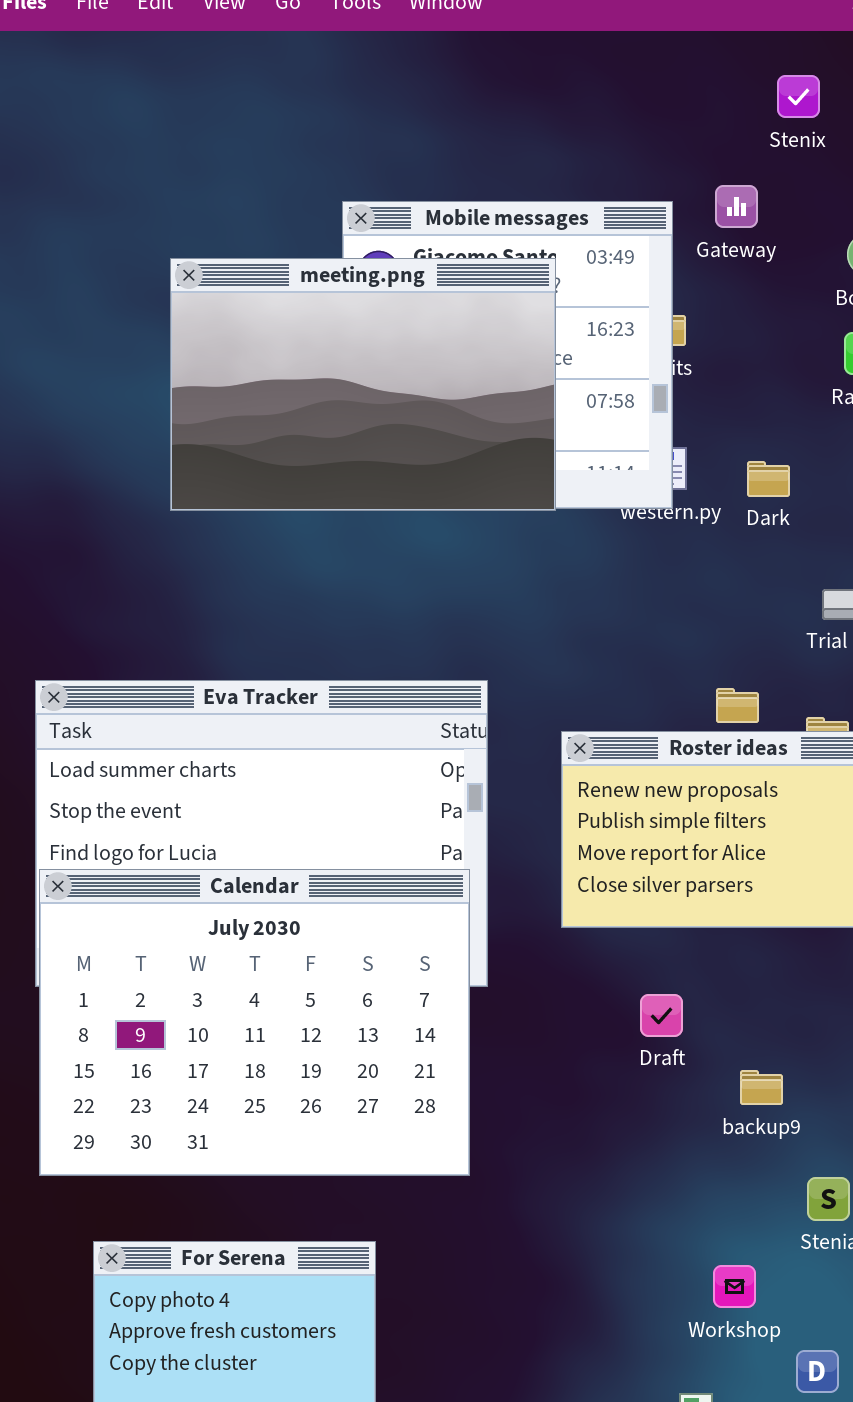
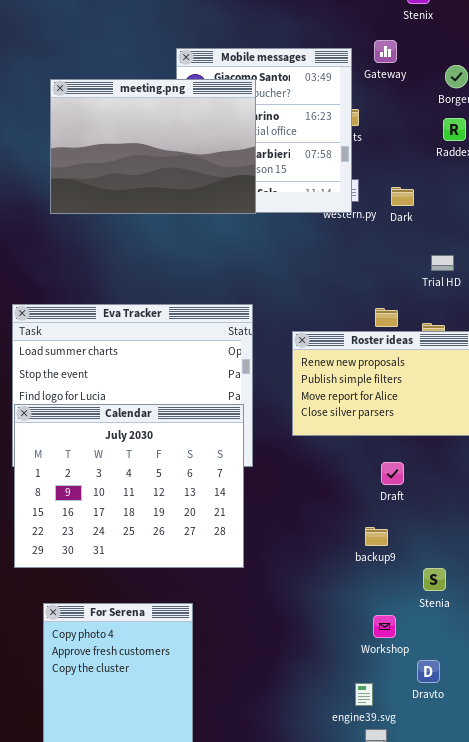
meeting.png: [170,258,556,511] -> [50,79,256,214], moved
Draft: [640,994,683,1037] -> [381,462,404,485], moved
backup9: [740,1070,783,1105] -> [365,527,388,546], moved

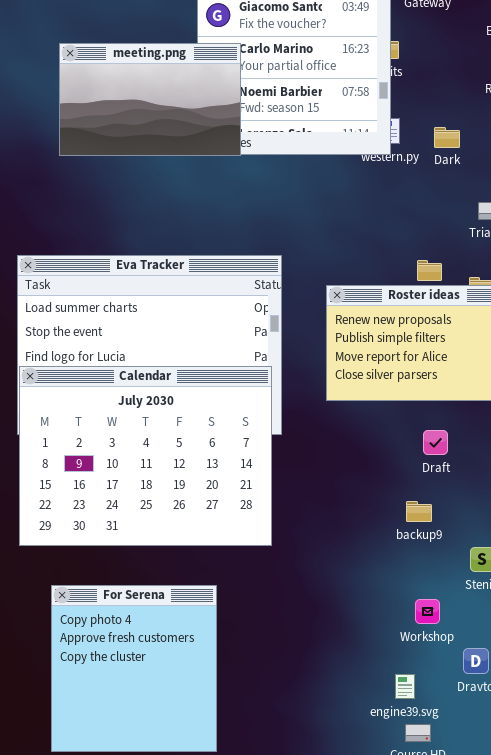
meeting.png: [50,79,256,214] -> [59,43,241,156], resized

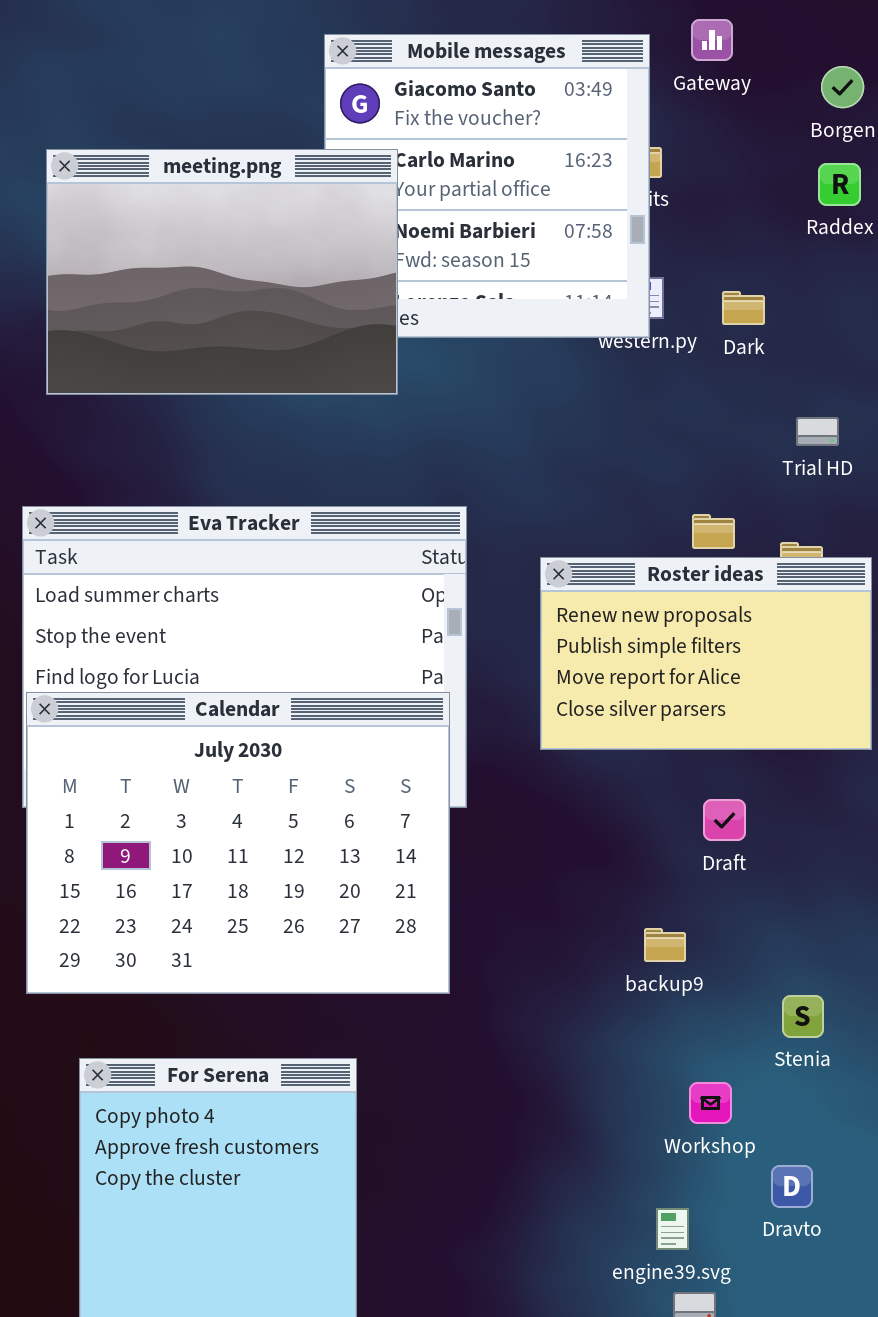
meeting.png: [59,43,241,156] -> [46,149,398,395], resized
backup9: [406,501,432,522] -> [644,928,686,962], moved

